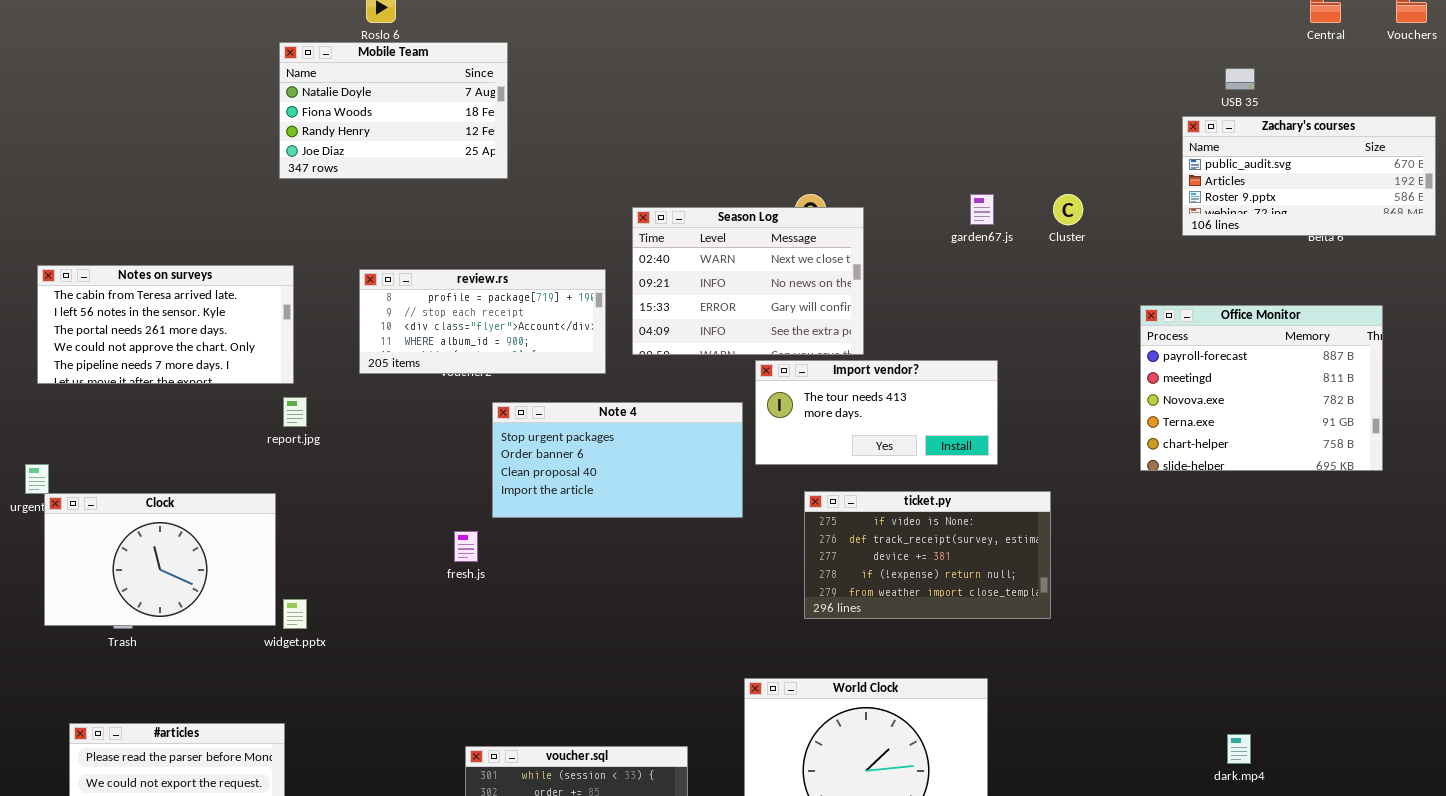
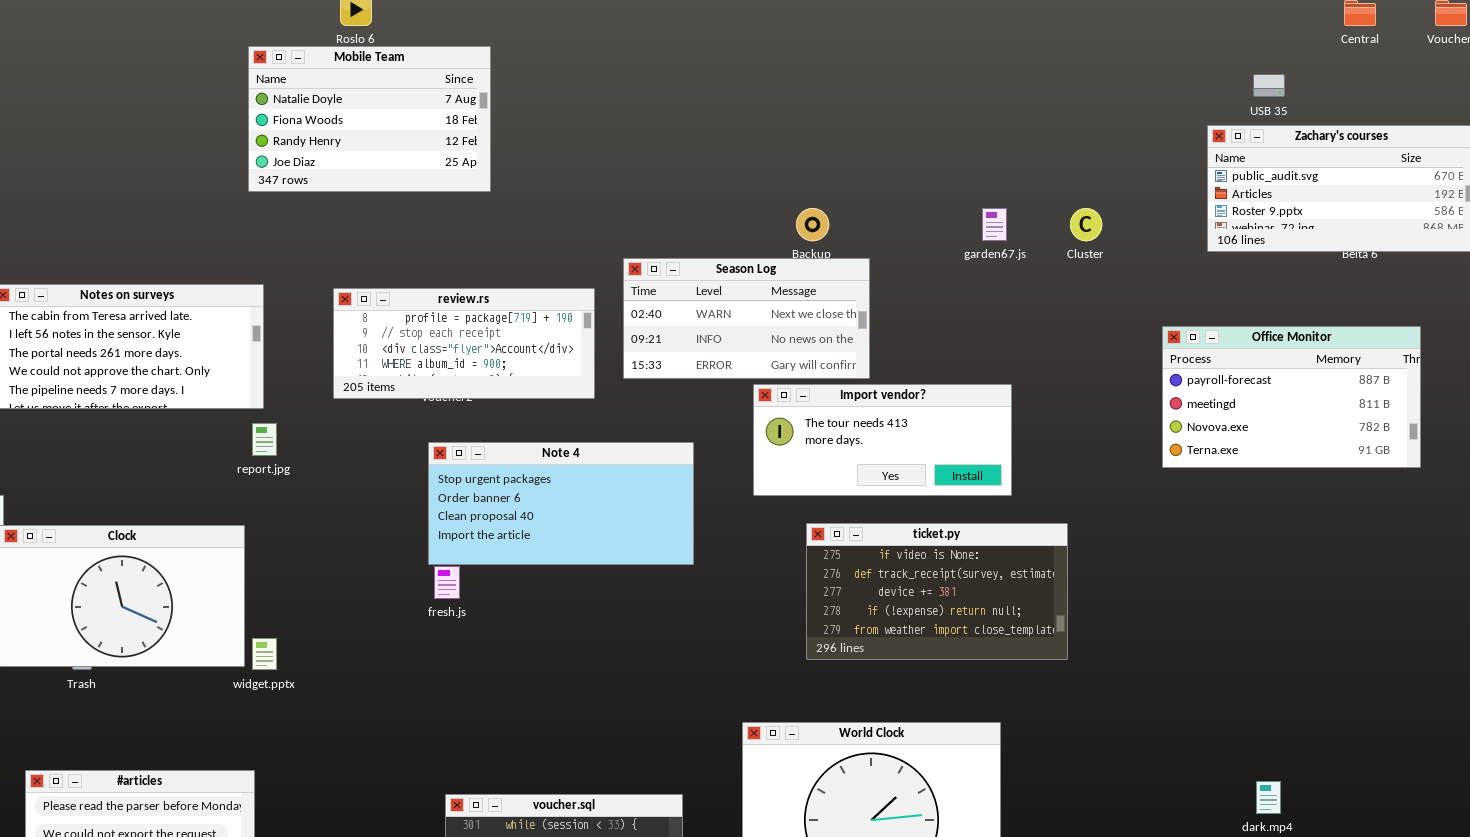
Season Log: [632,207,864,355] -> [623,258,870,379], resized
Office Monitor: [1140,305,1383,471] -> [1162,326,1421,468], resized
Note 4: [492,402,743,518] -> [428,442,694,565], moved

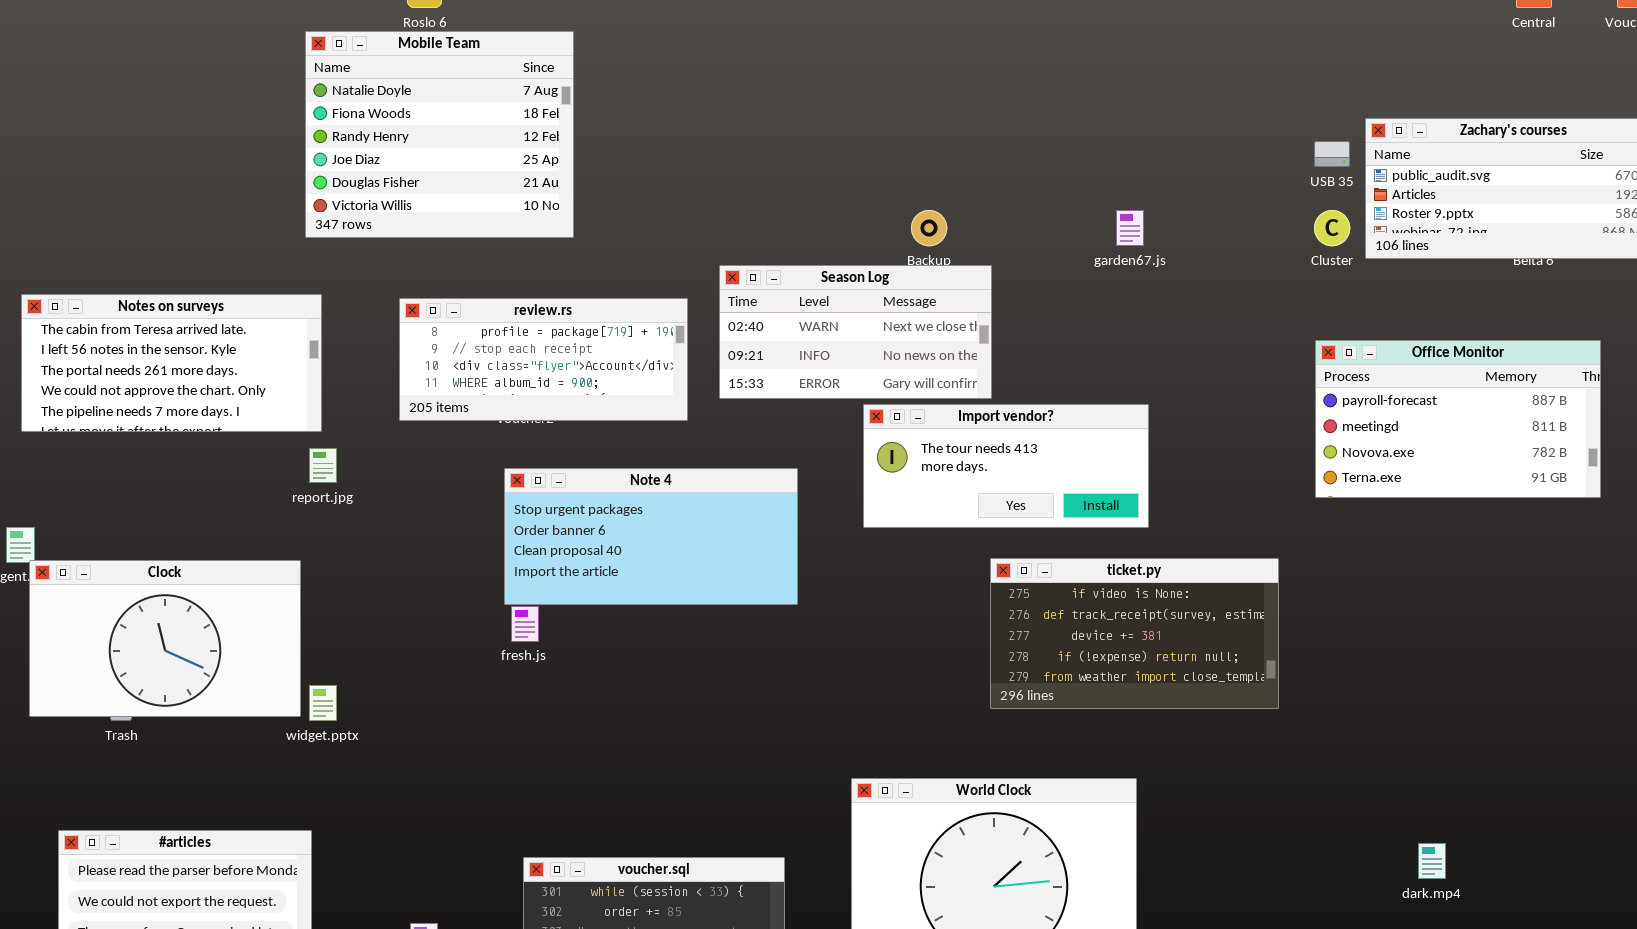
Mobile Team: [248,46,491,192] -> [305,31,574,238], resized
USB 35: [1253,74,1285,97] -> [1314,141,1350,167], moved
Cluster: [1070,208,1102,241] -> [1314,210,1350,246], moved
ticket.py: [806,523,1068,660] -> [990,558,1279,709], moved

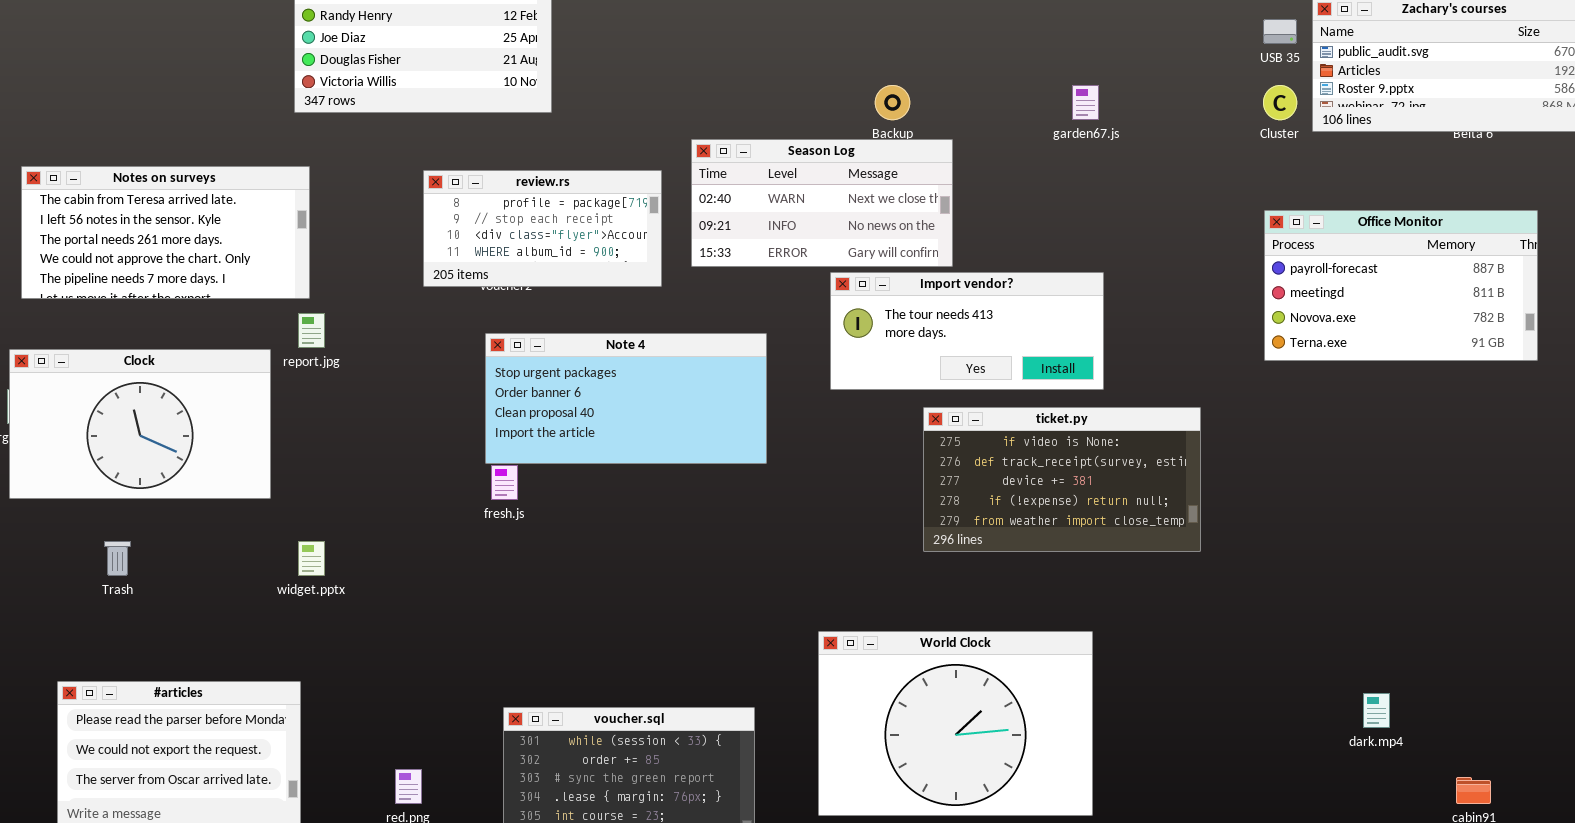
review.rs: [399,298,688,421] -> [423,170,662,287], resized
ticket.py: [990,558,1279,709] -> [923,407,1201,552], moved
Clock: [29,560,301,717] -> [9,349,271,499], moved

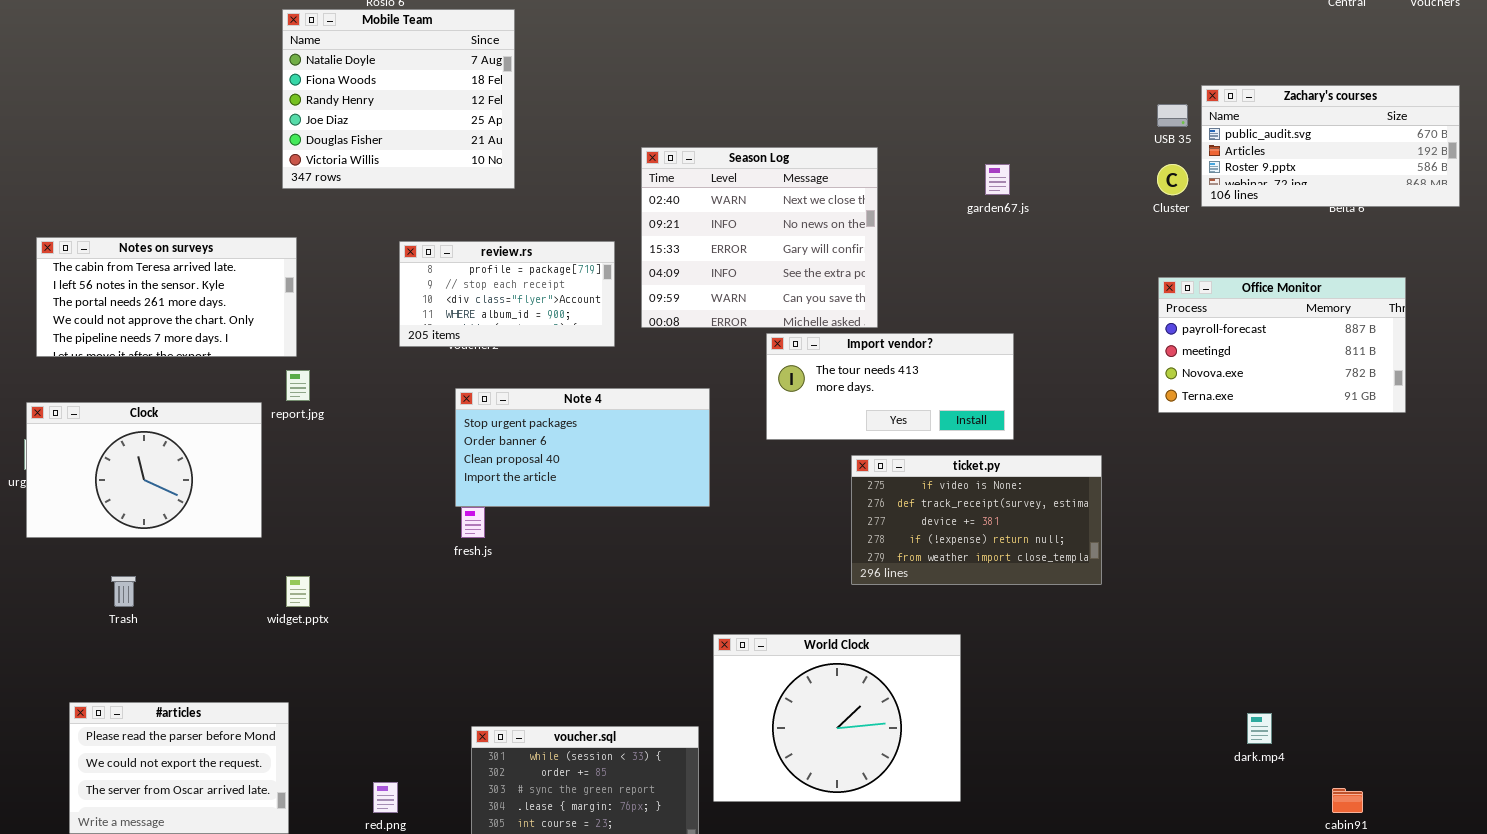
Season Log: [691,139,953,267] -> [641,147,878,328], resized
World Clock: [818,631,1093,816] -> [713,634,961,802], moved

